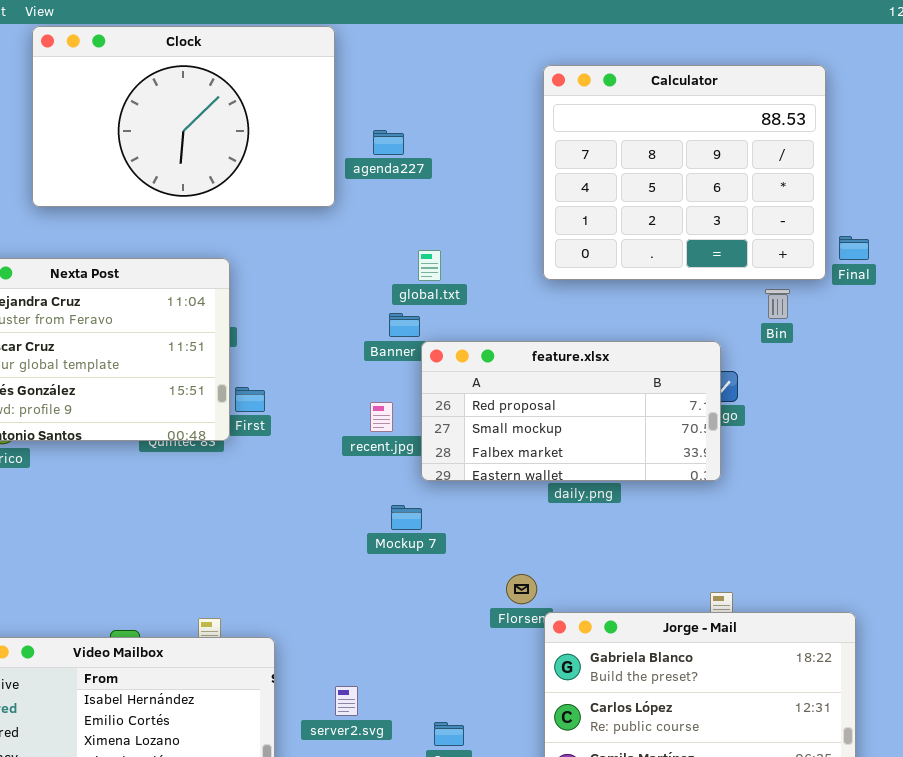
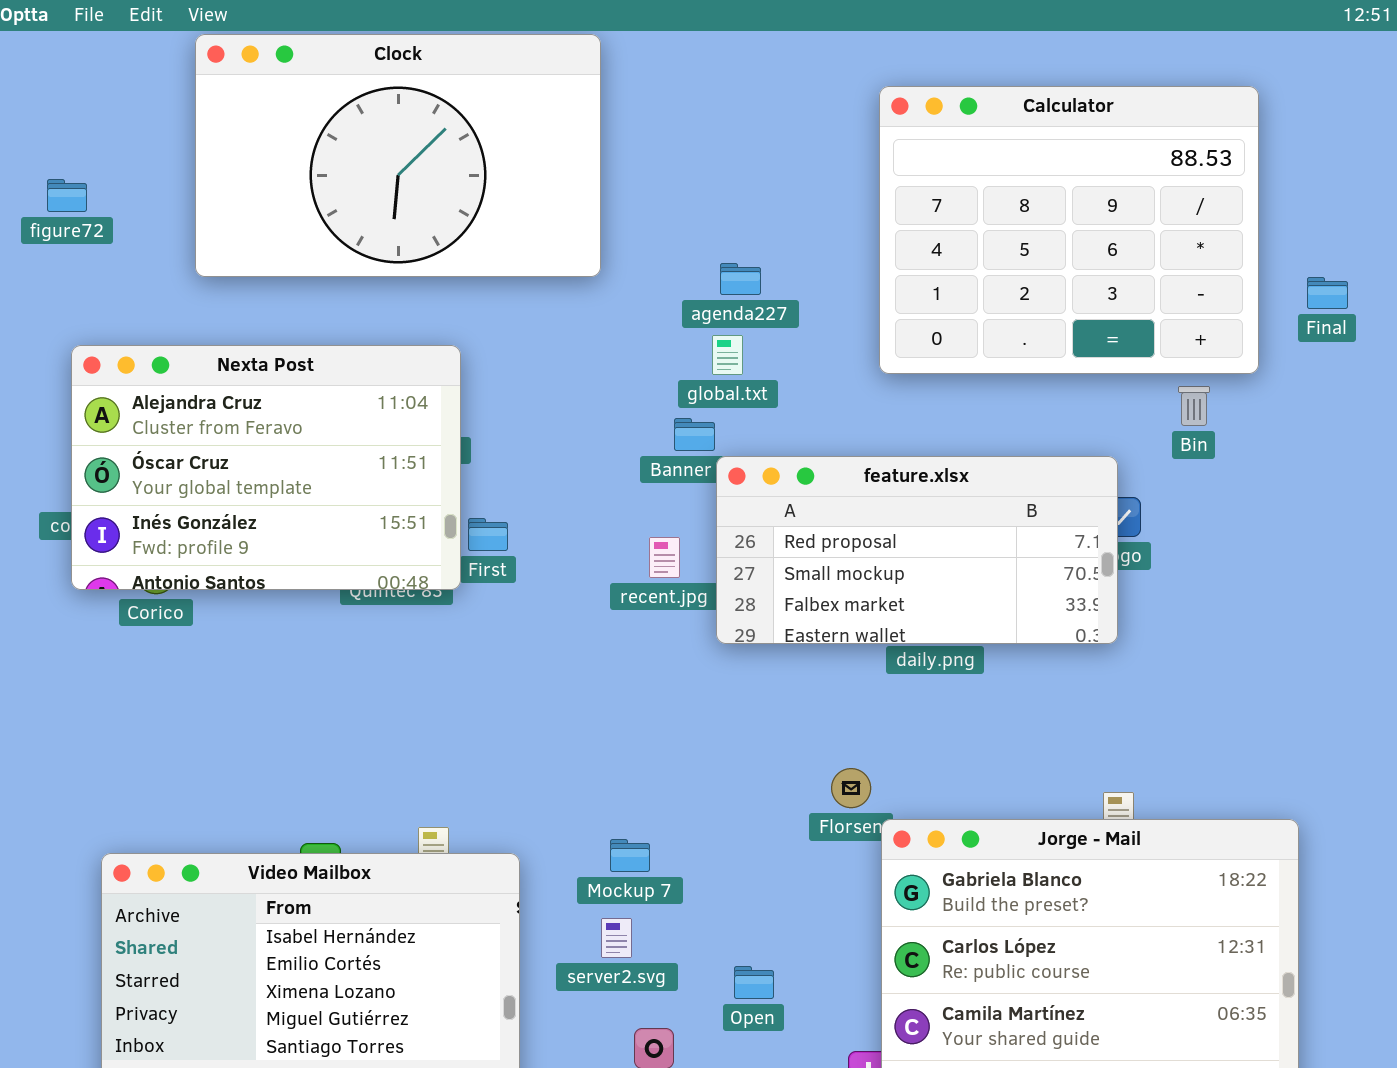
agenda227: [373,130,404,155] -> [720,263,761,295], moved
Final: [839,236,869,260] -> [1307,277,1348,309], moved
Mockup 7: [391,505,422,530] -> [610,839,650,872], moved

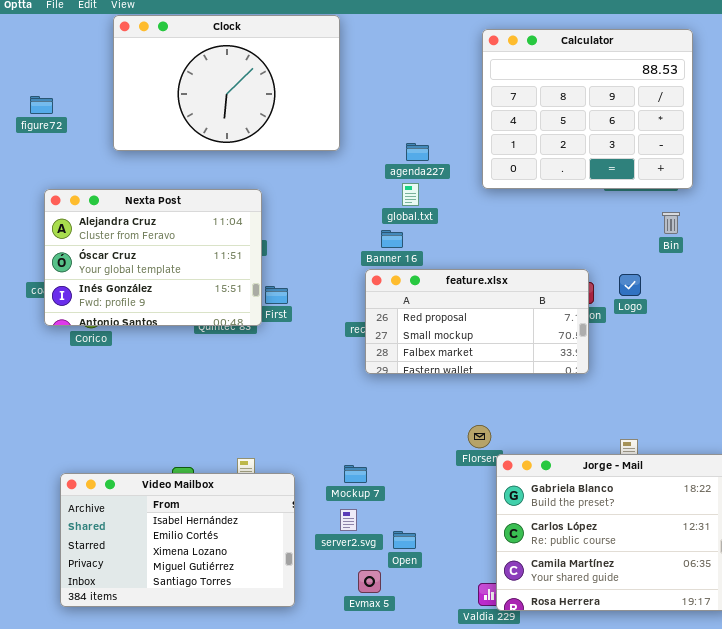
Calculator: [879,86,1259,374] -> [482,29,693,189], moved
feature.xlsx: [716,456,1118,644] -> [365,269,589,374], moved
Open: [734,966,774,999] -> [393,531,416,549], moved

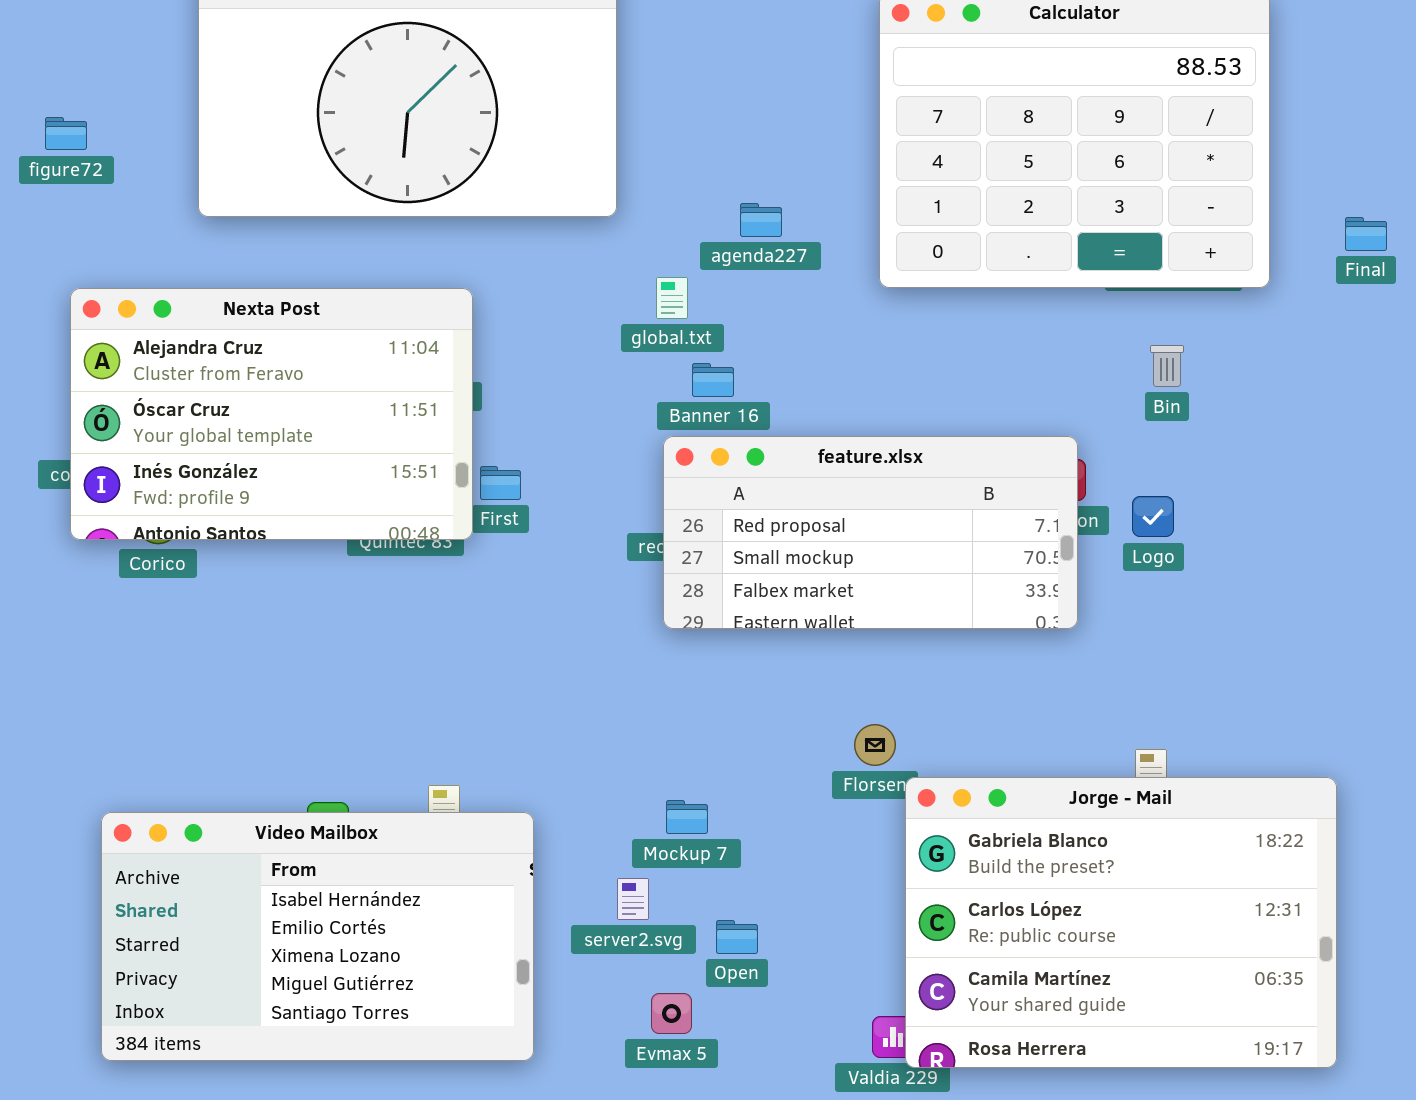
global.txt: [402,183,419,206] -> [656,277,688,319], moved
Bin: [662,212,680,234] -> [1150,345,1184,387], moved
Logo: [619,274,641,296] -> [1132,496,1174,537], moved
Mockup 7: [344,465,367,483] -> [666,800,708,834], moved

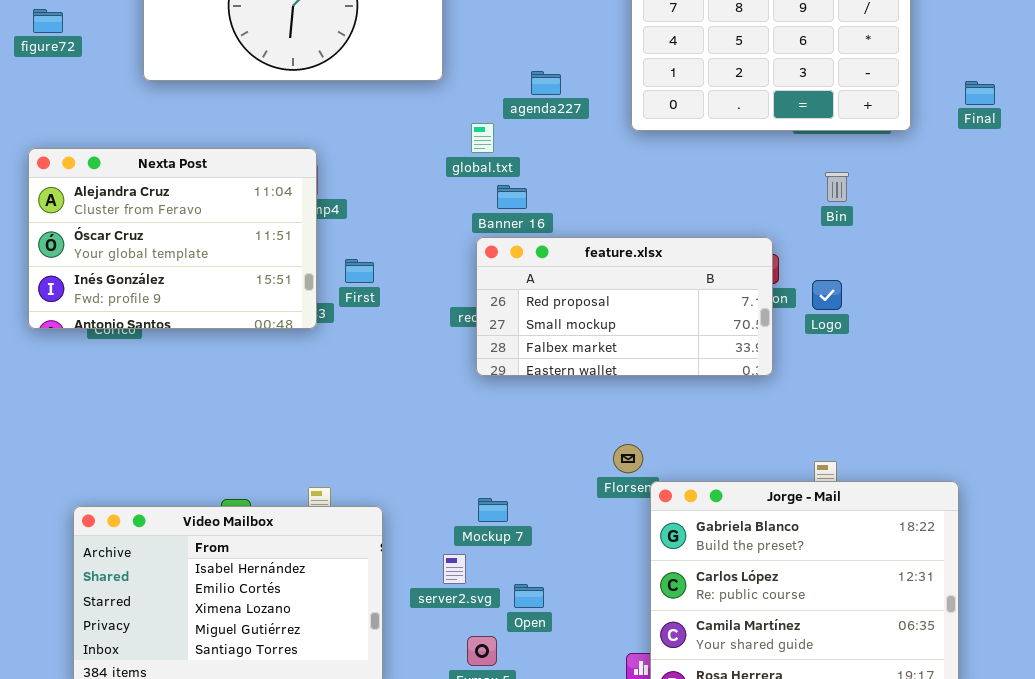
Nexta Post: [70,288,473,540] -> [28,148,317,329], moved

